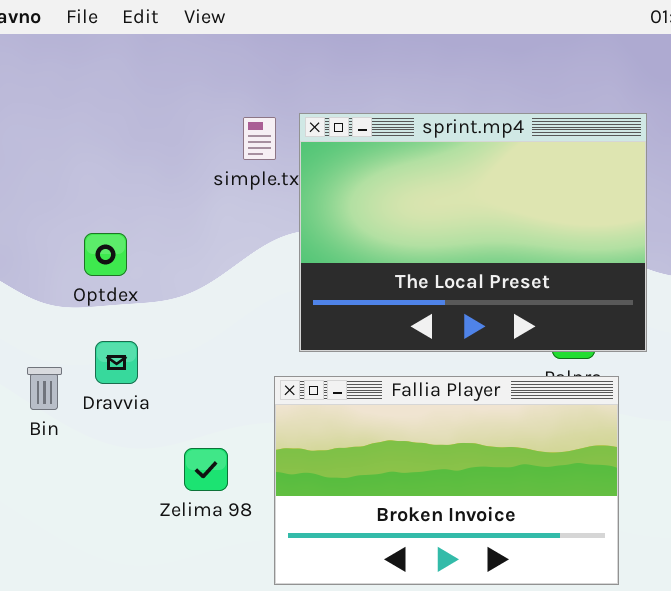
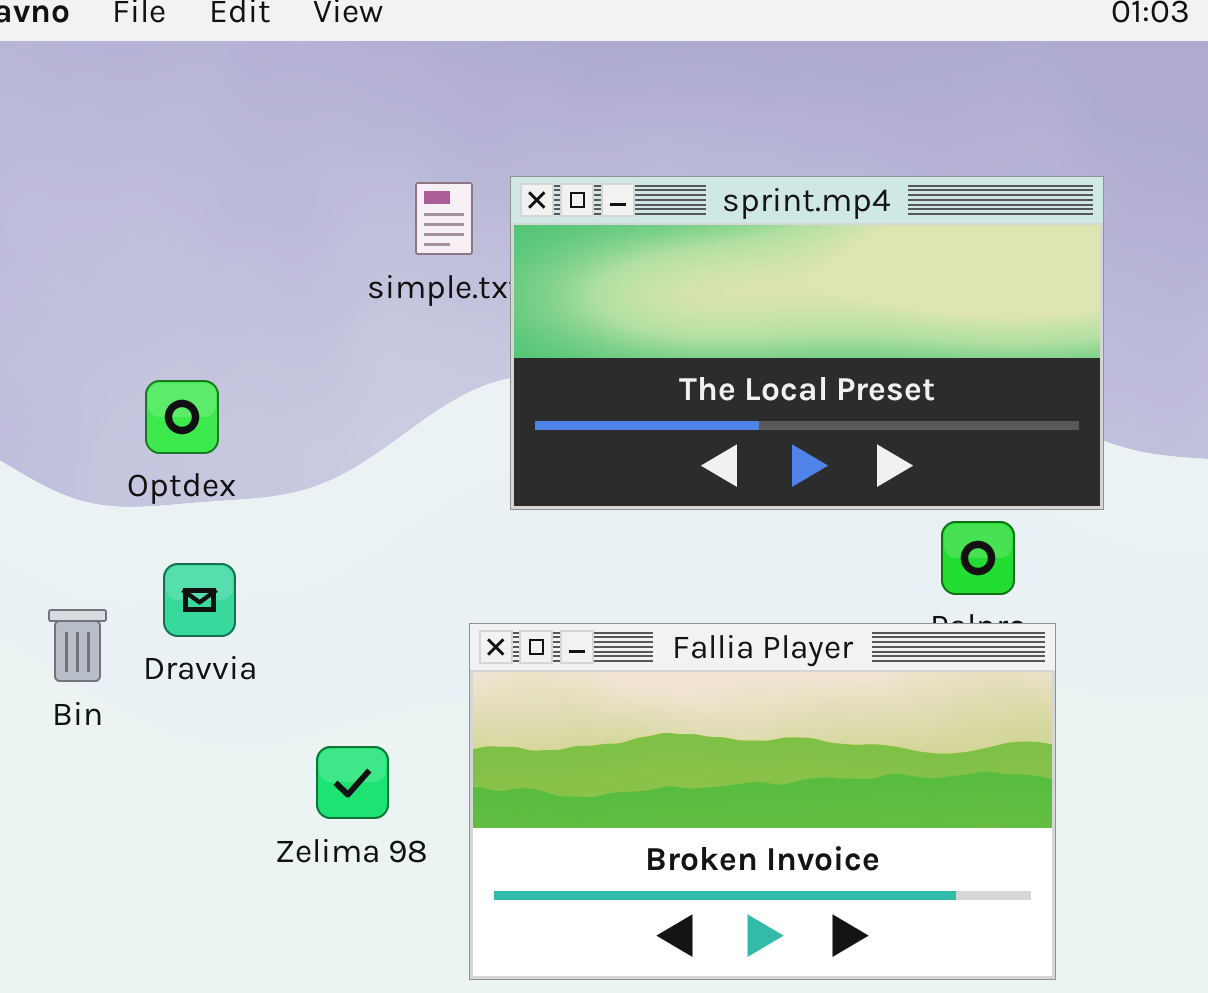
sprint.mp4: [299,113,647,352] -> [510,176,1104,510], resized

